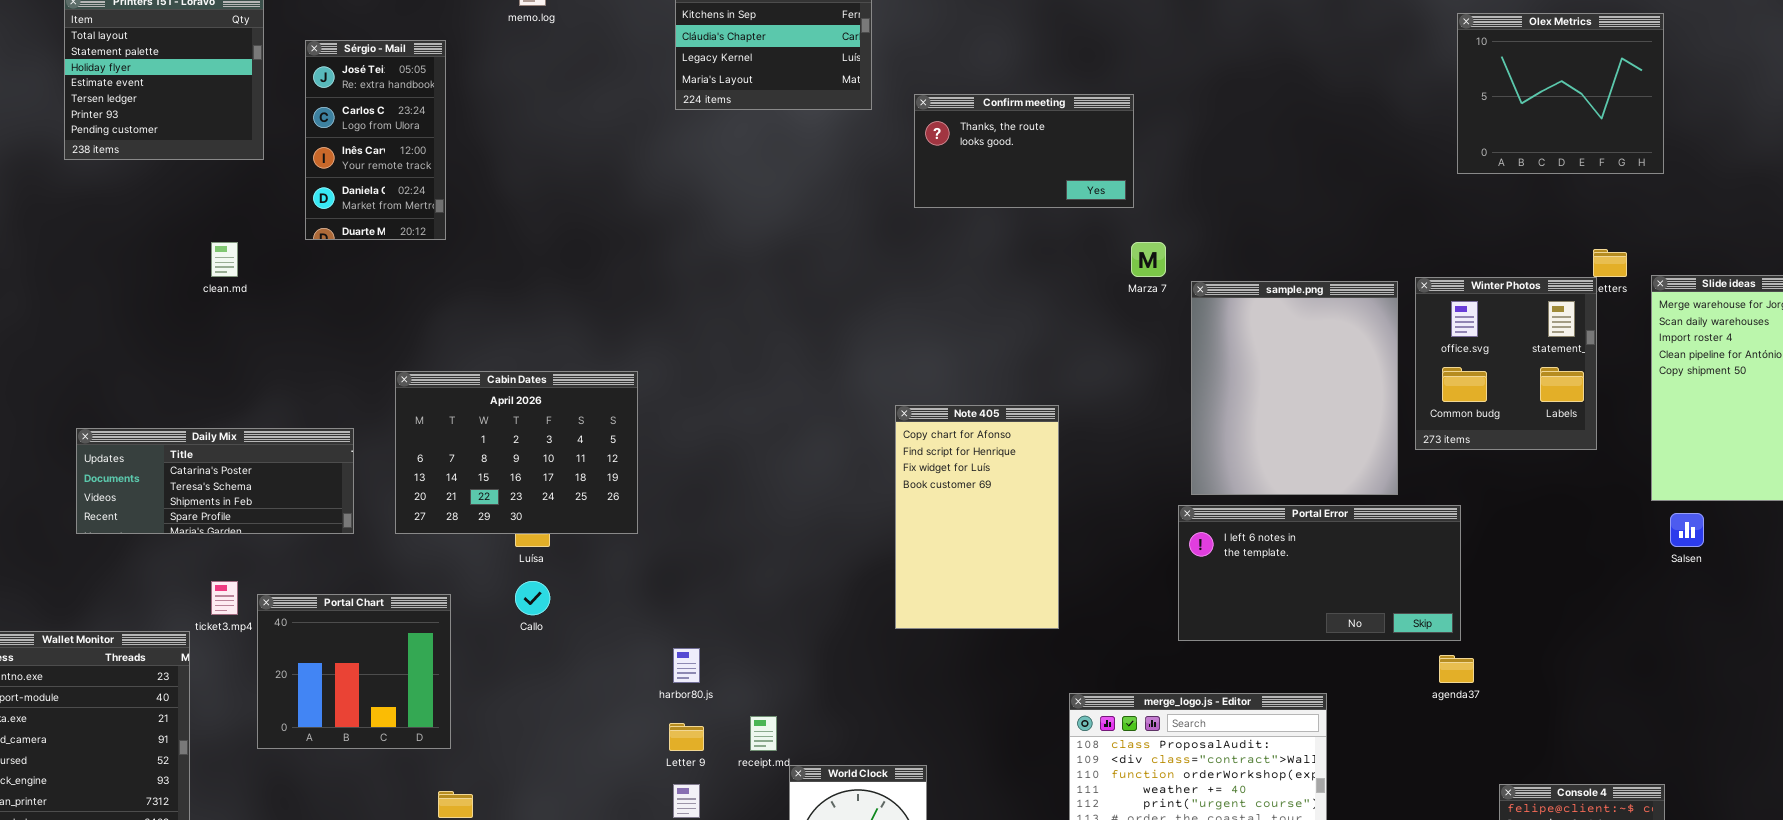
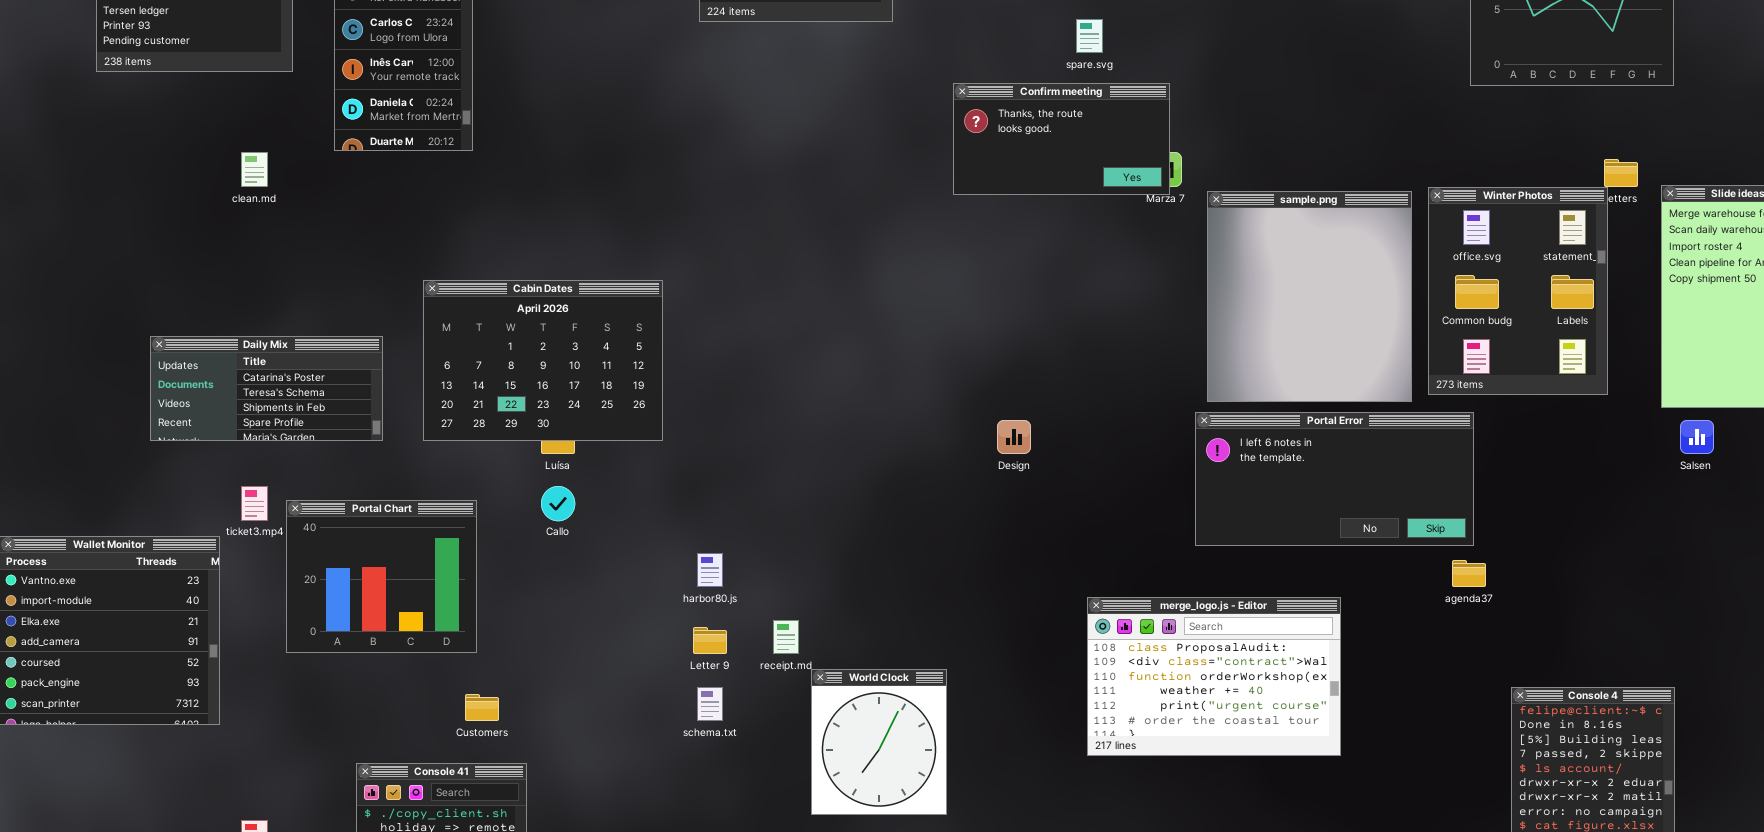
Confirm meeting: [914,94,1134,208] -> [953,83,1170,195], moved
Winter Photos: [1415,277,1597,450] -> [1428,187,1608,395], resized
Note 405: [895,405,1059,629] -> none, closed
Daily Mix: [76,428,354,534] -> [150,336,383,441], resized

